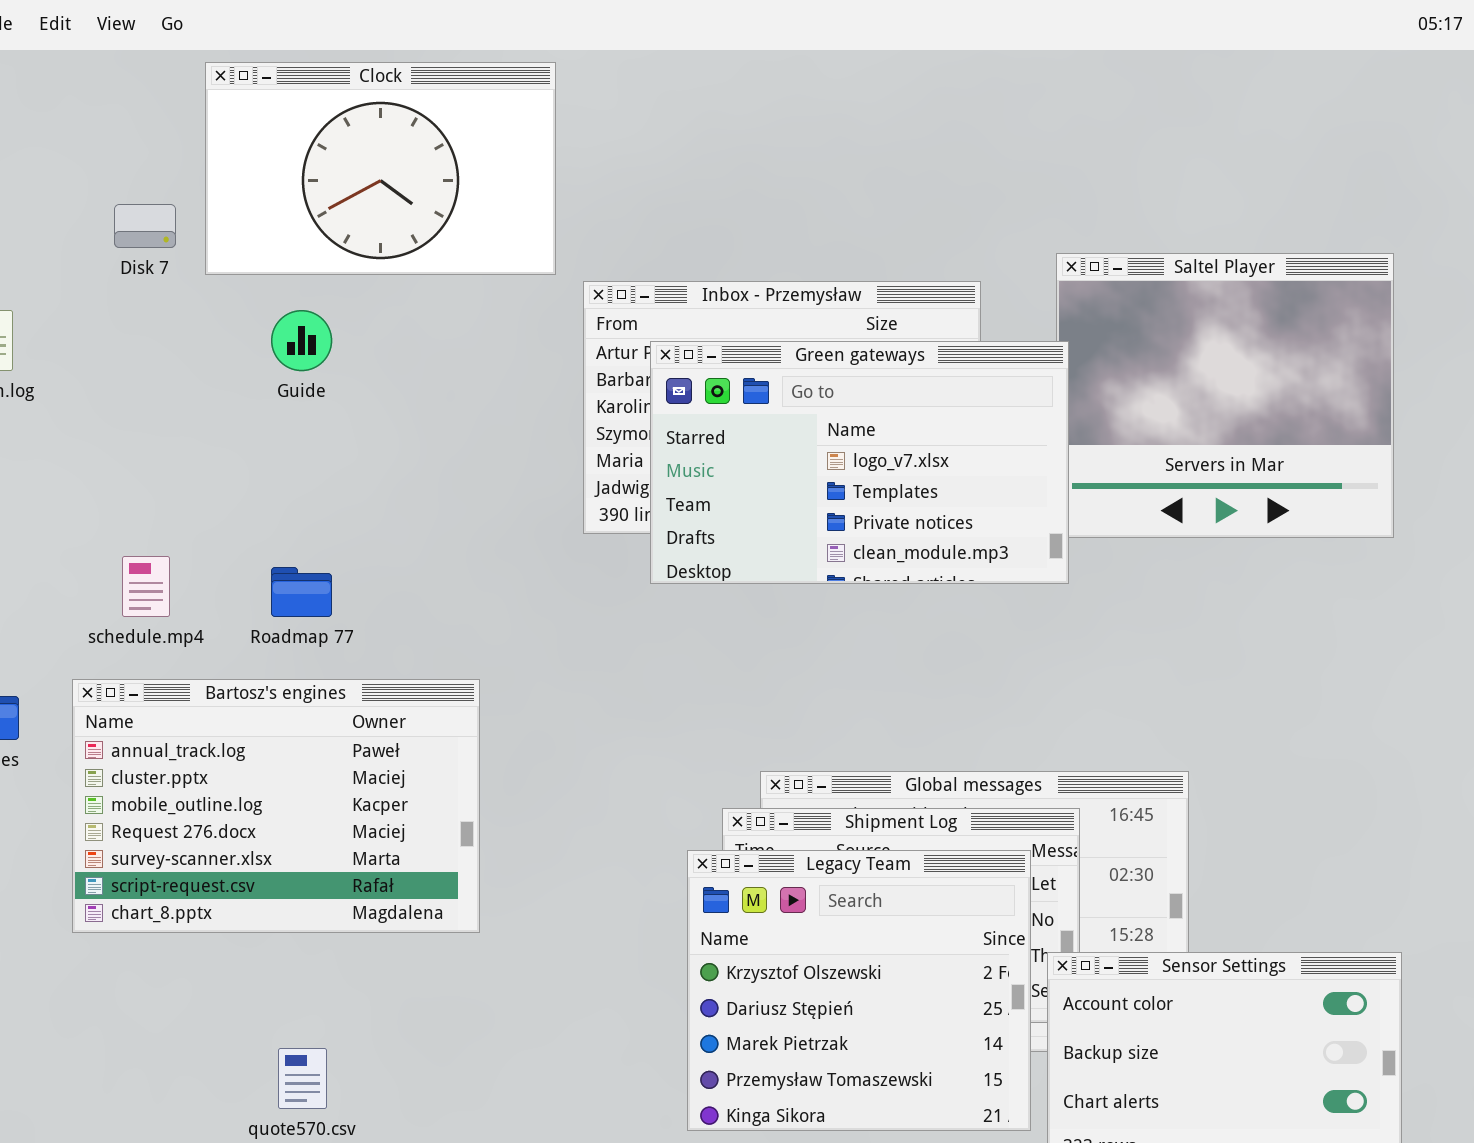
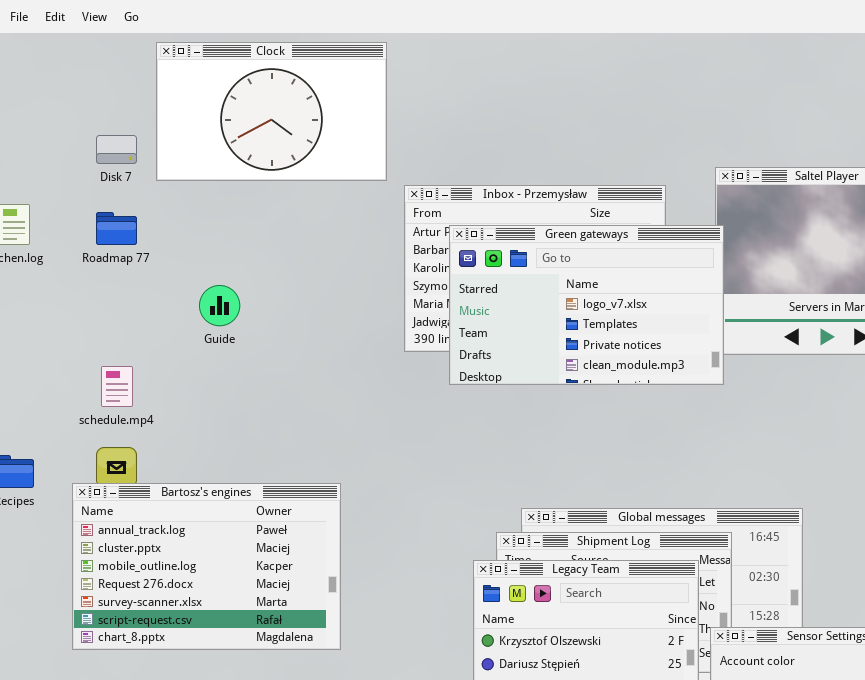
Guide: [271,310,332,371] -> [199,285,240,326], moved
Roadmap 77: [271,567,332,617] -> [96,212,137,245], moved
Bartosz's engines: [72,679,480,933] -> [72,483,341,650], moved

